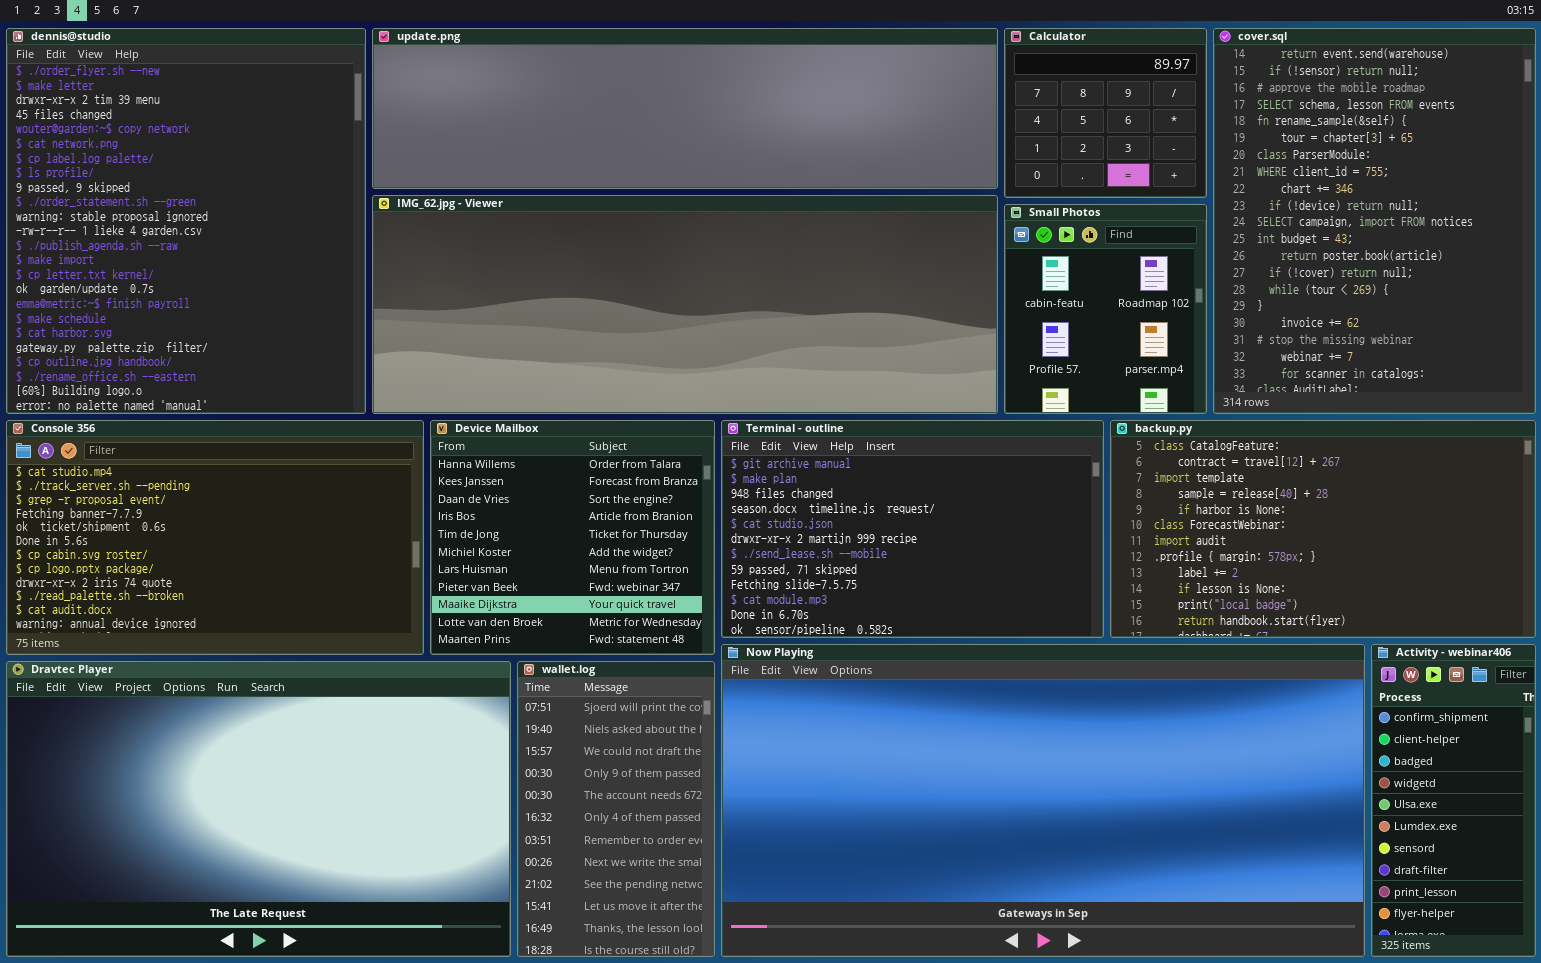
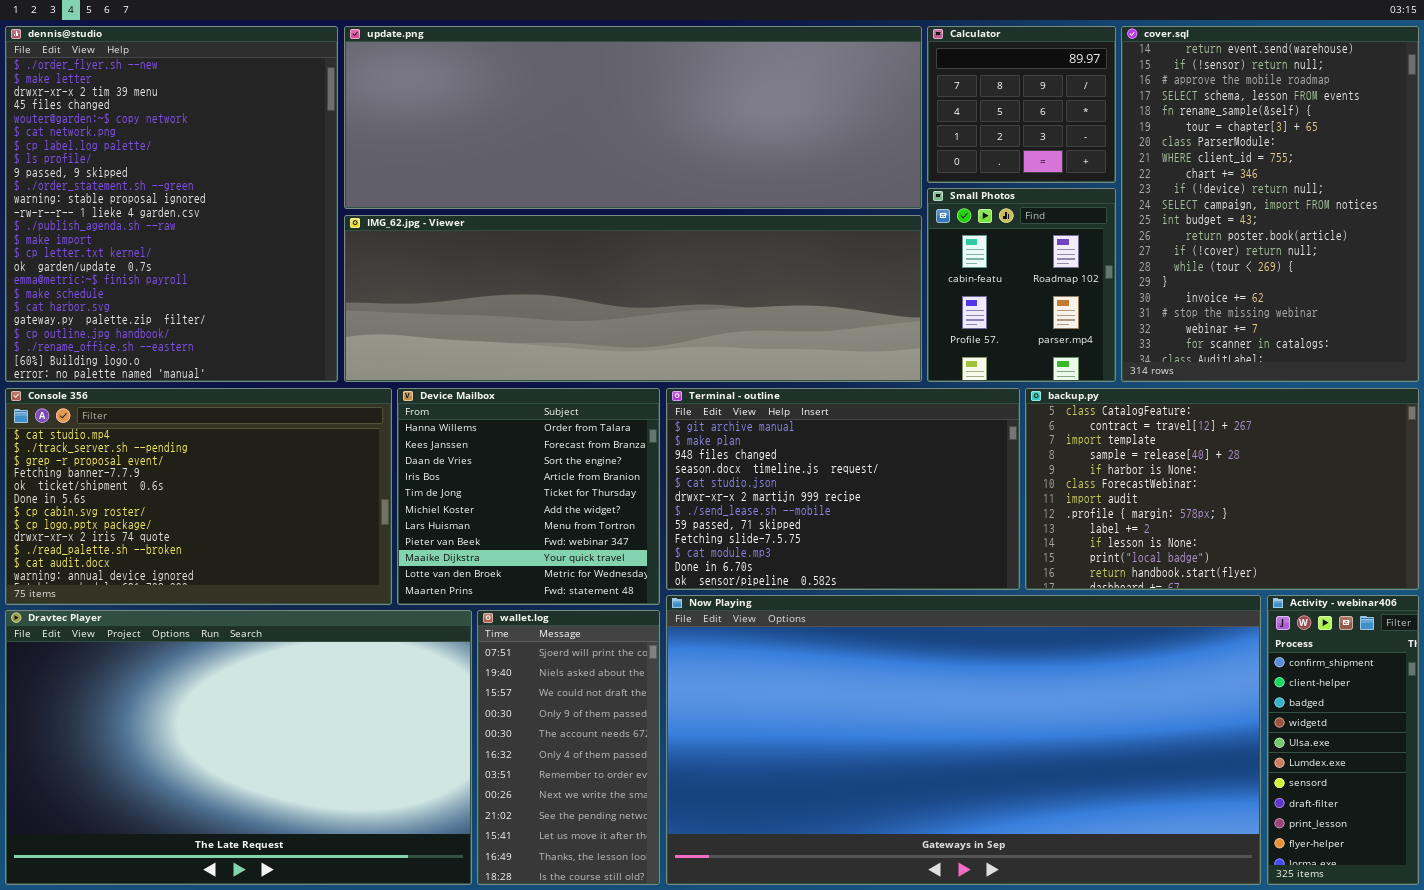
update.png: [372,28,998,189] -> [344,26,922,209], resized
IMG_62.jpg - Viewer: [372,195,998,414] -> [344,215,922,382], resized

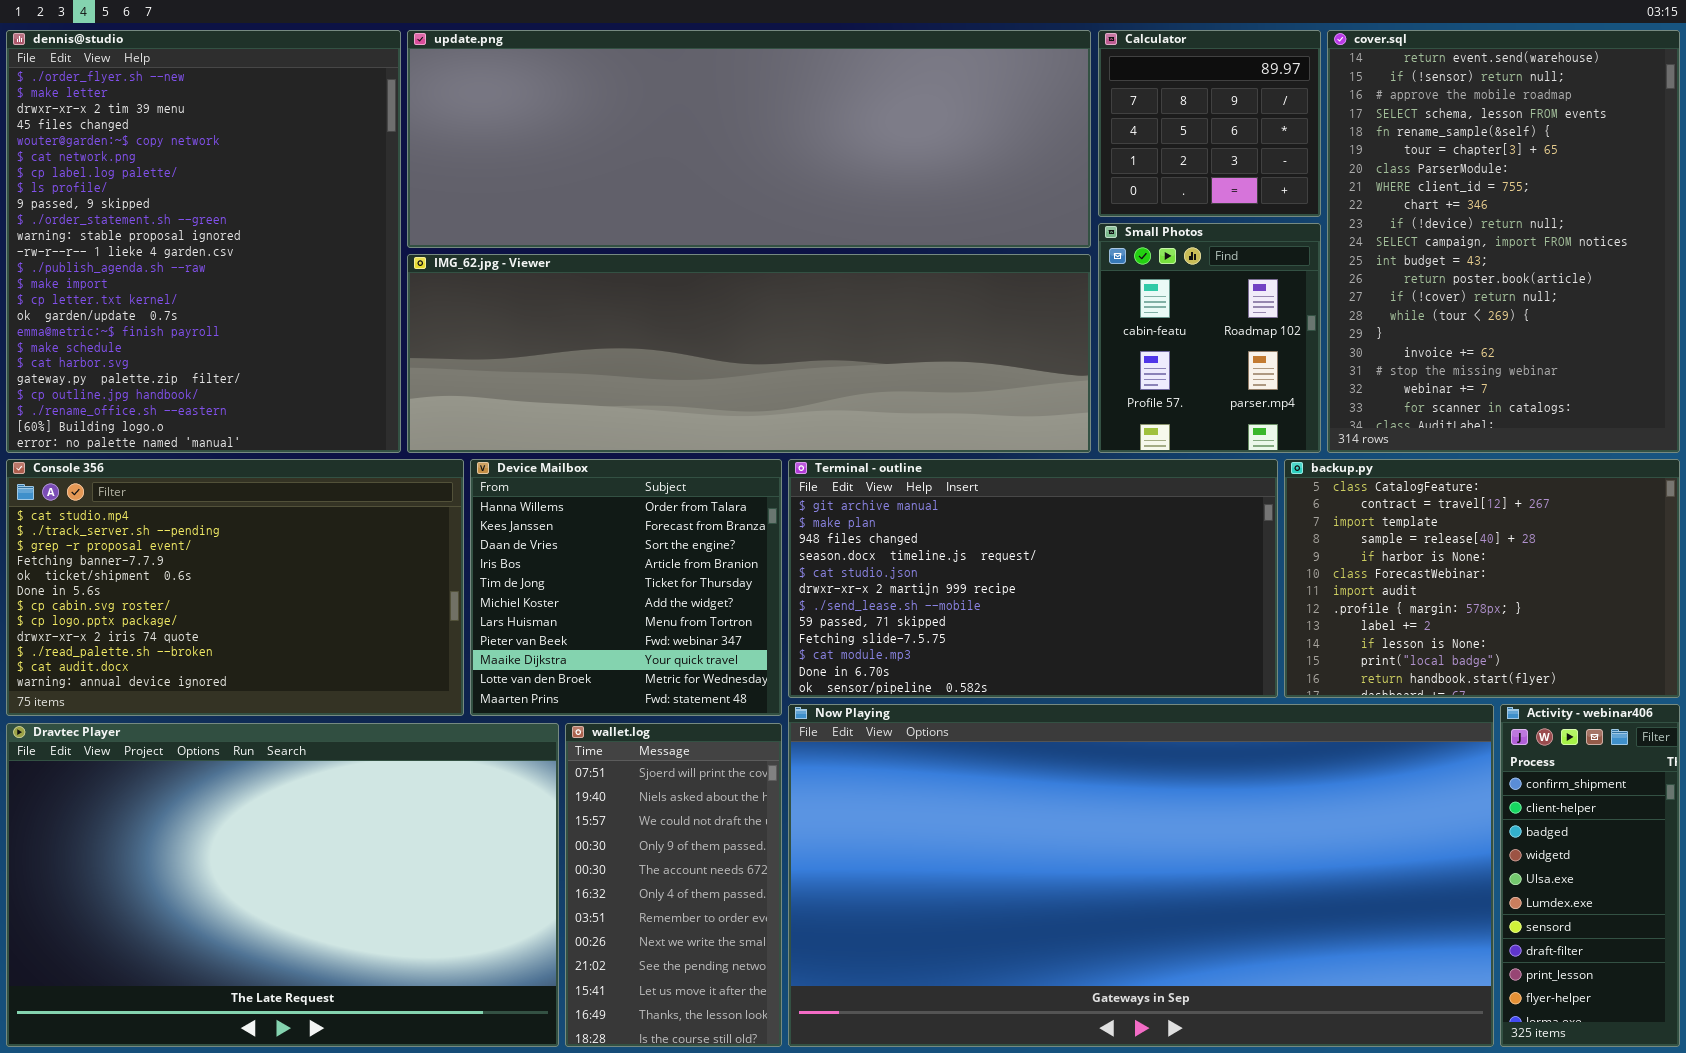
Terminal - outline: [666,388,1020,590] -> [788,459,1278,698], resized
backup.py: [1025,388,1419,590] -> [1284,459,1680,698], resized

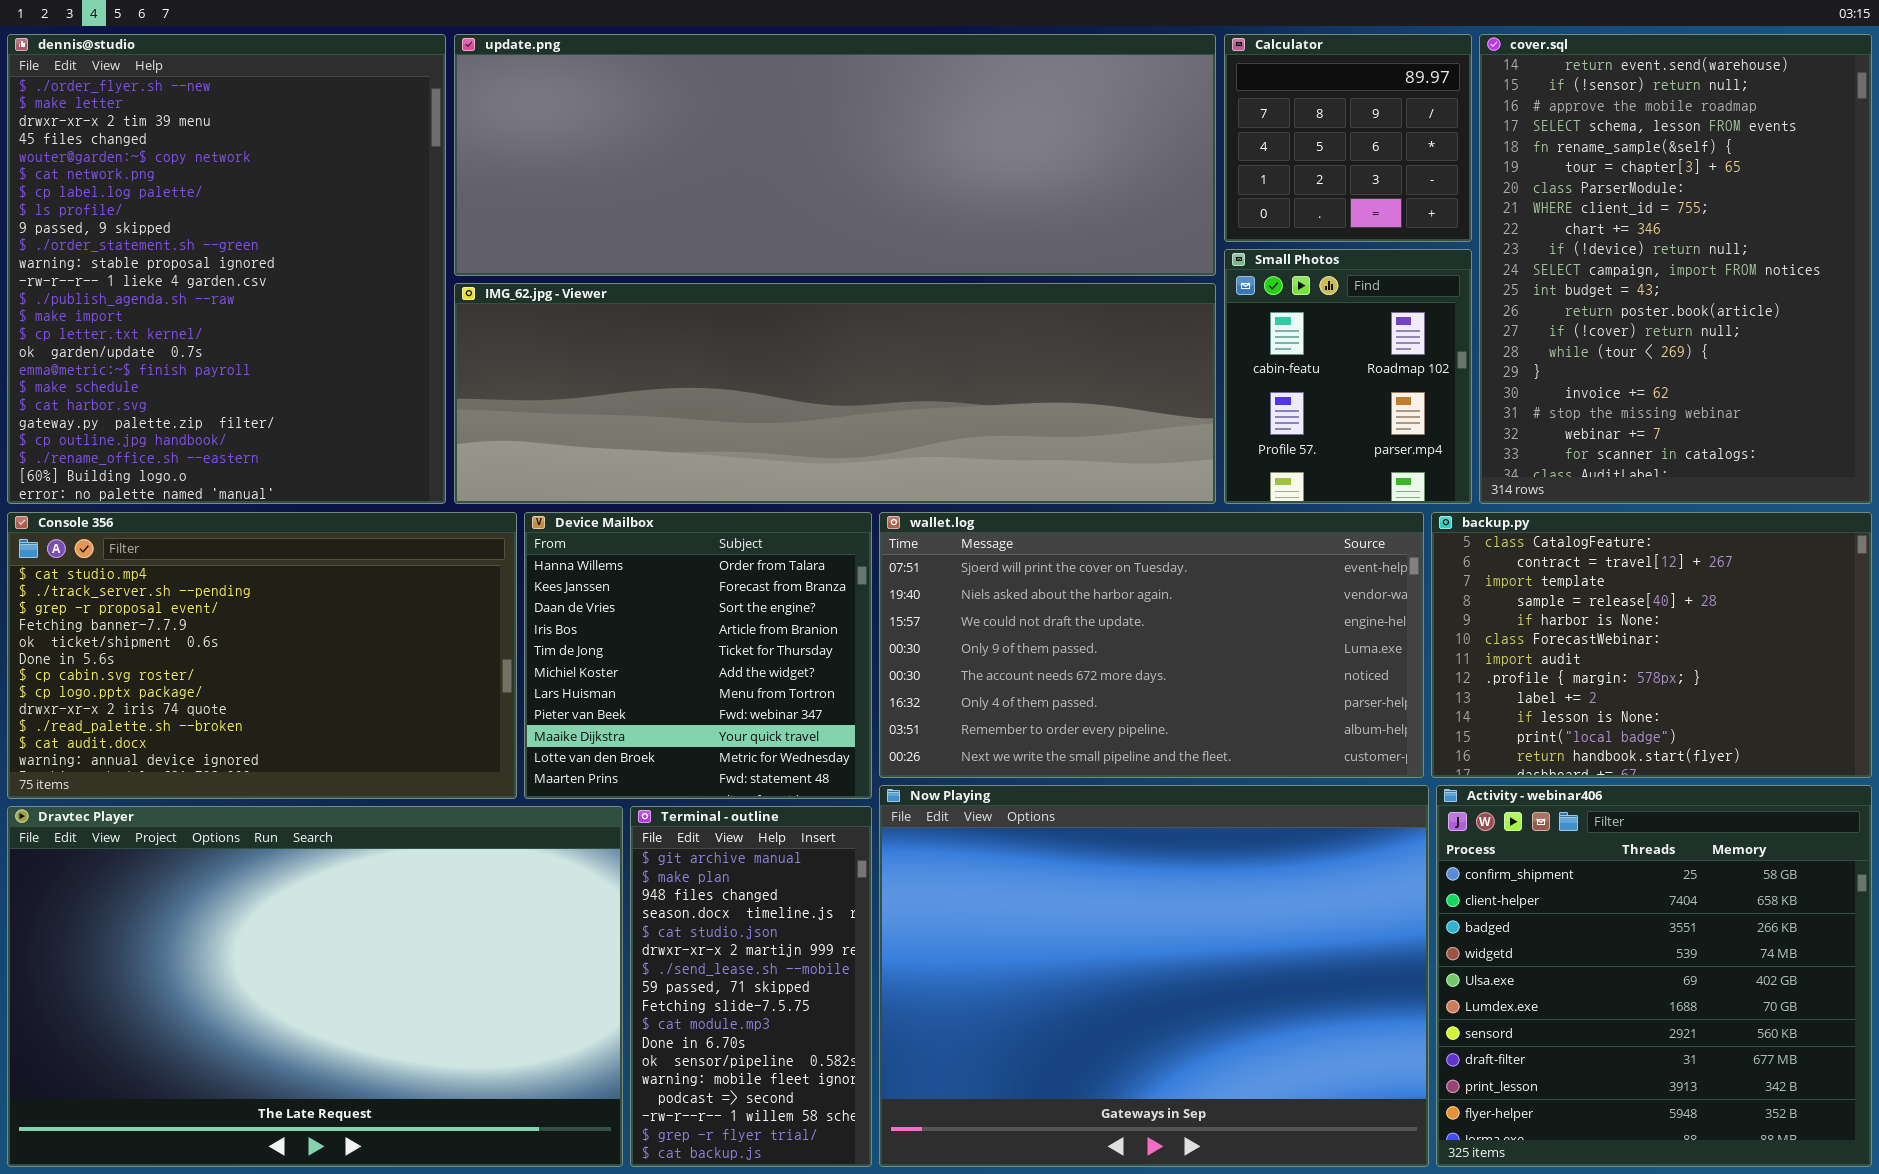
Terminal - outline: [788,459,1278,698] -> [630,806,872,1167], moved, resized
Now Playing: [788,704,1494,1047] -> [879,785,1429,1167], resized
Activity - webinar406: [1500,704,1680,1047] -> [1436,785,1872,1167], resized
wallet.log: [565,723,782,1047] -> [879,512,1424,778], moved, resized

